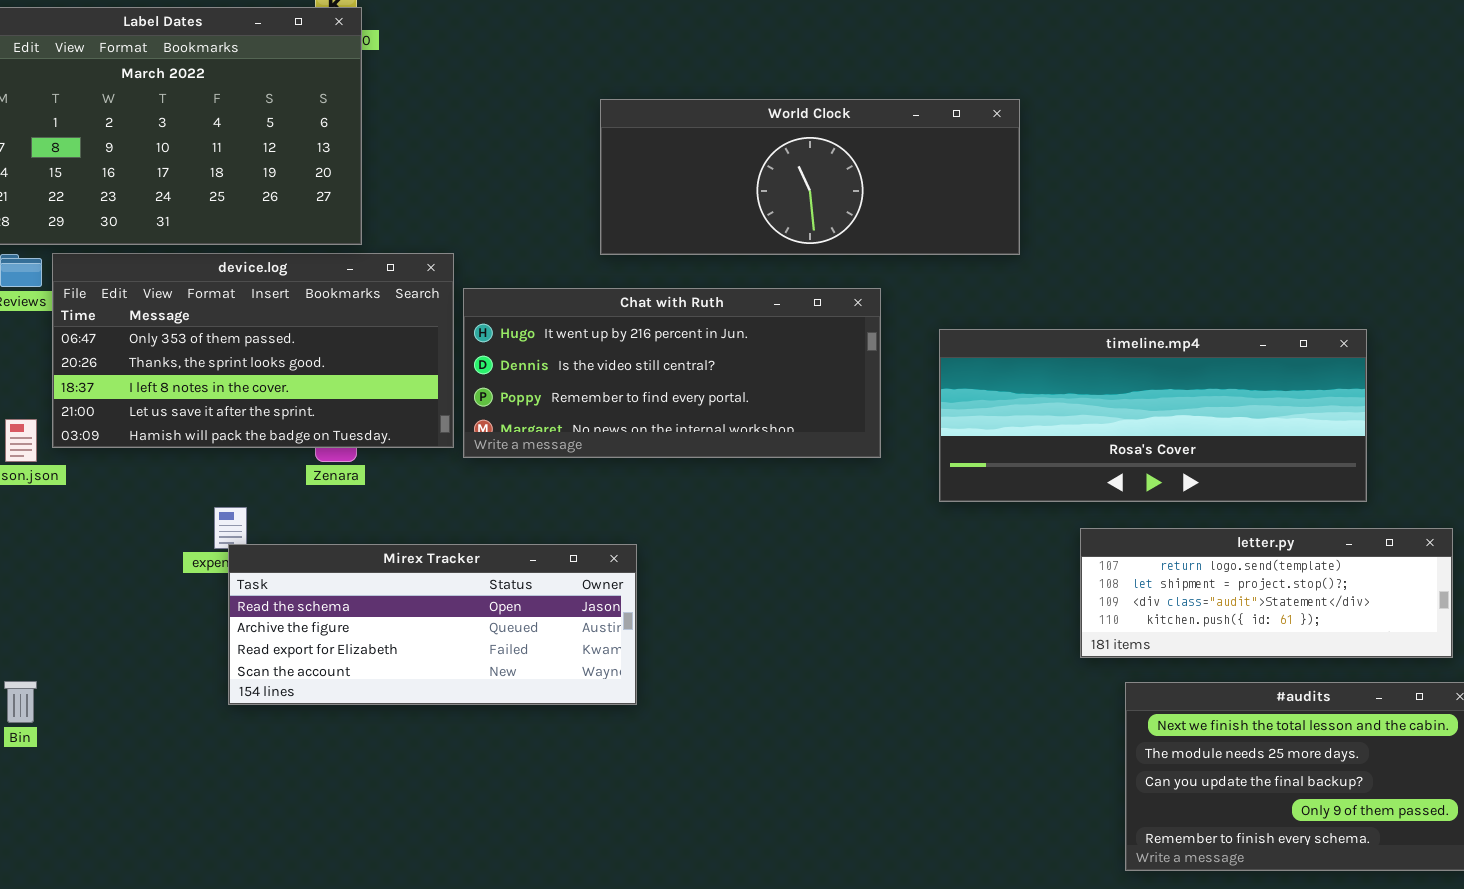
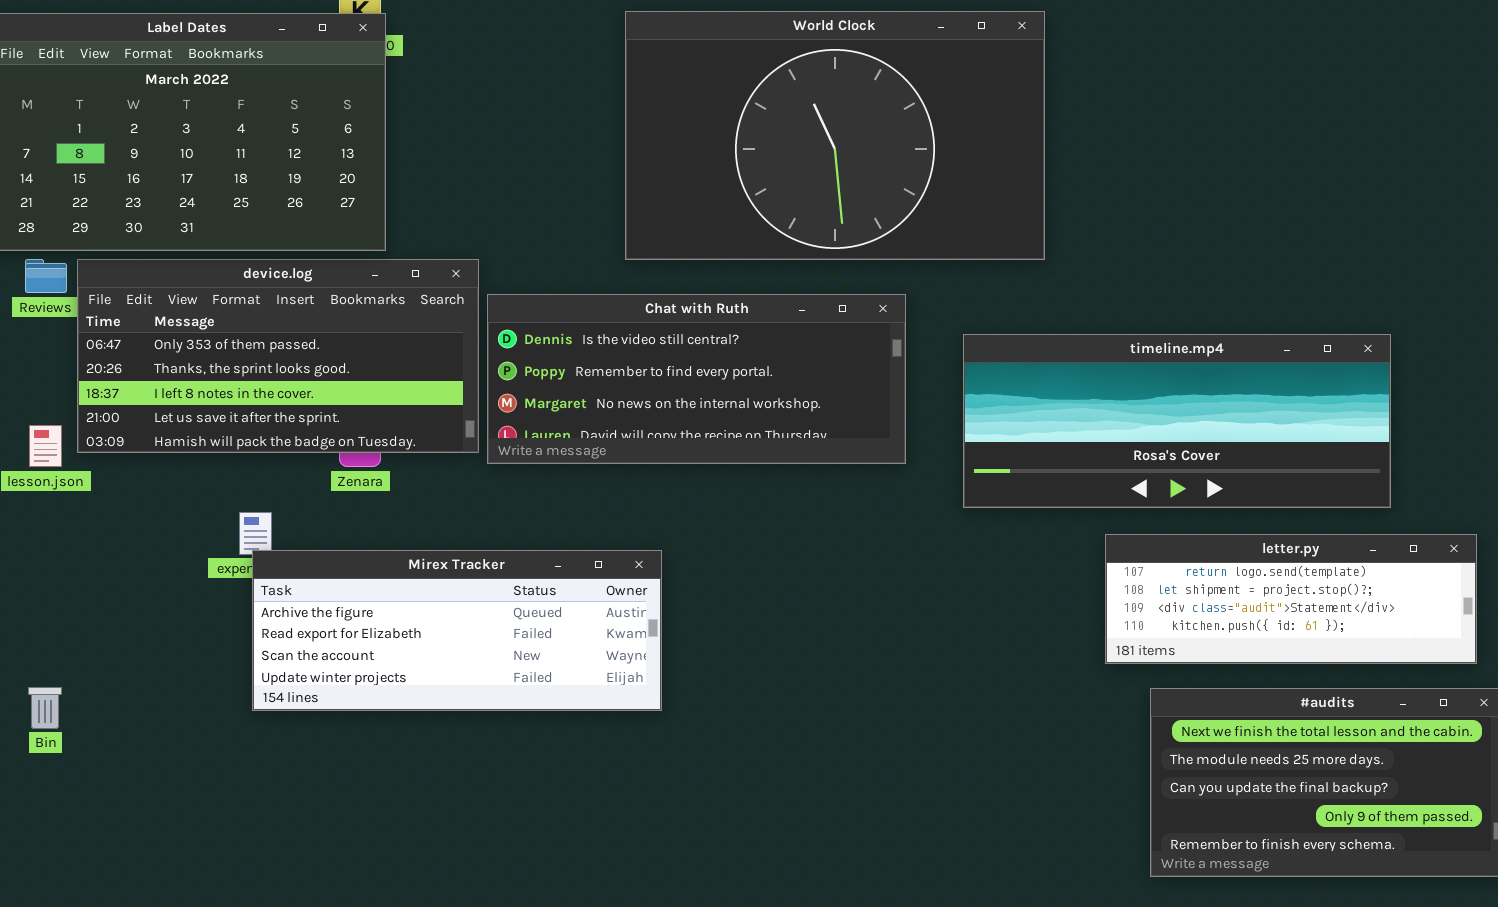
World Clock: [600,99,1020,255] -> [625,11,1045,260], resized
Chat with Ruth: [463,288,881,458] -> [487,294,906,464], scrolled down 1 row
Mirex Tracker: [228,544,637,705] -> [252,550,662,711], scrolled down 1 row

